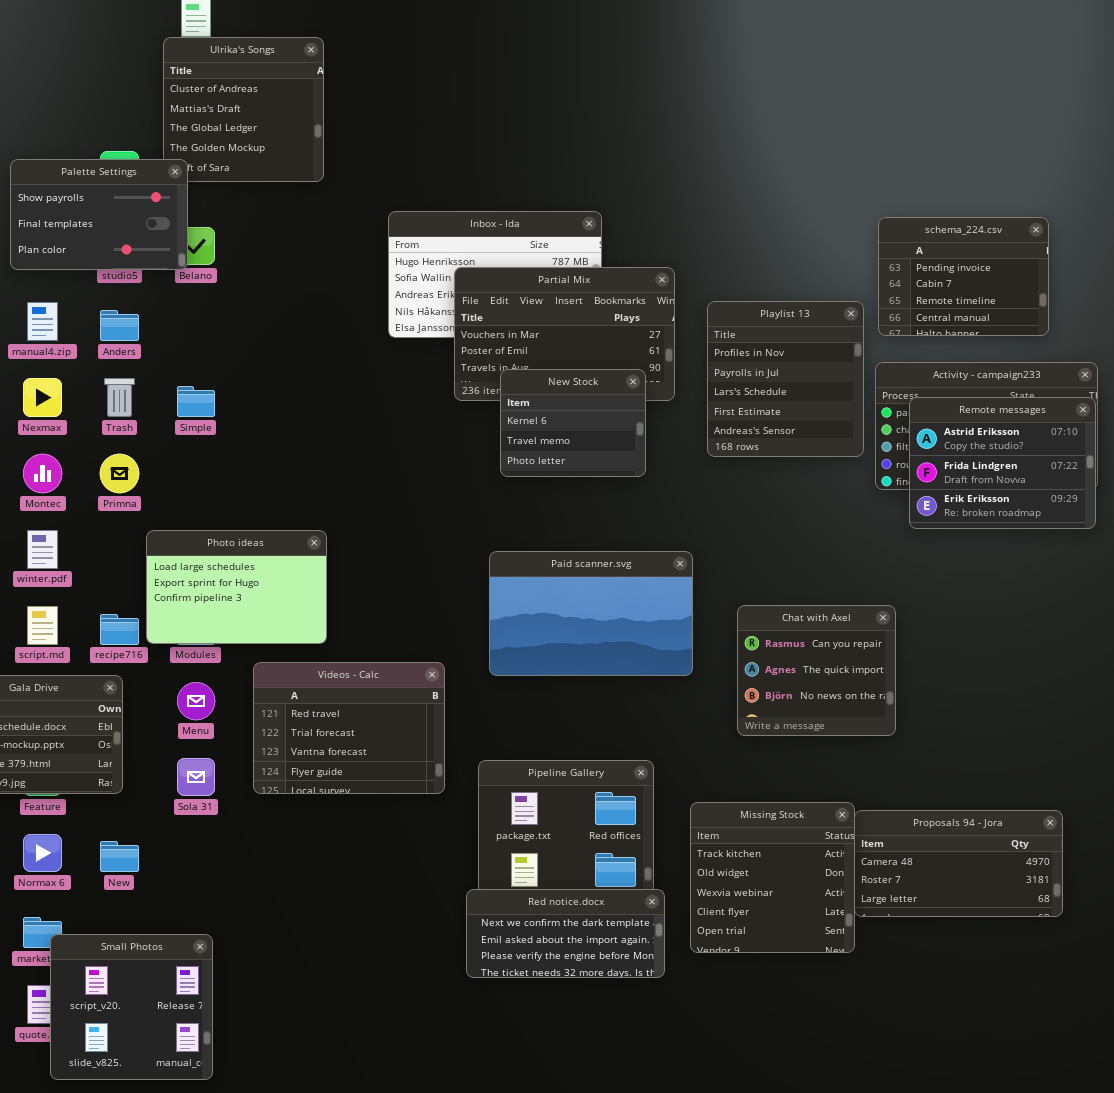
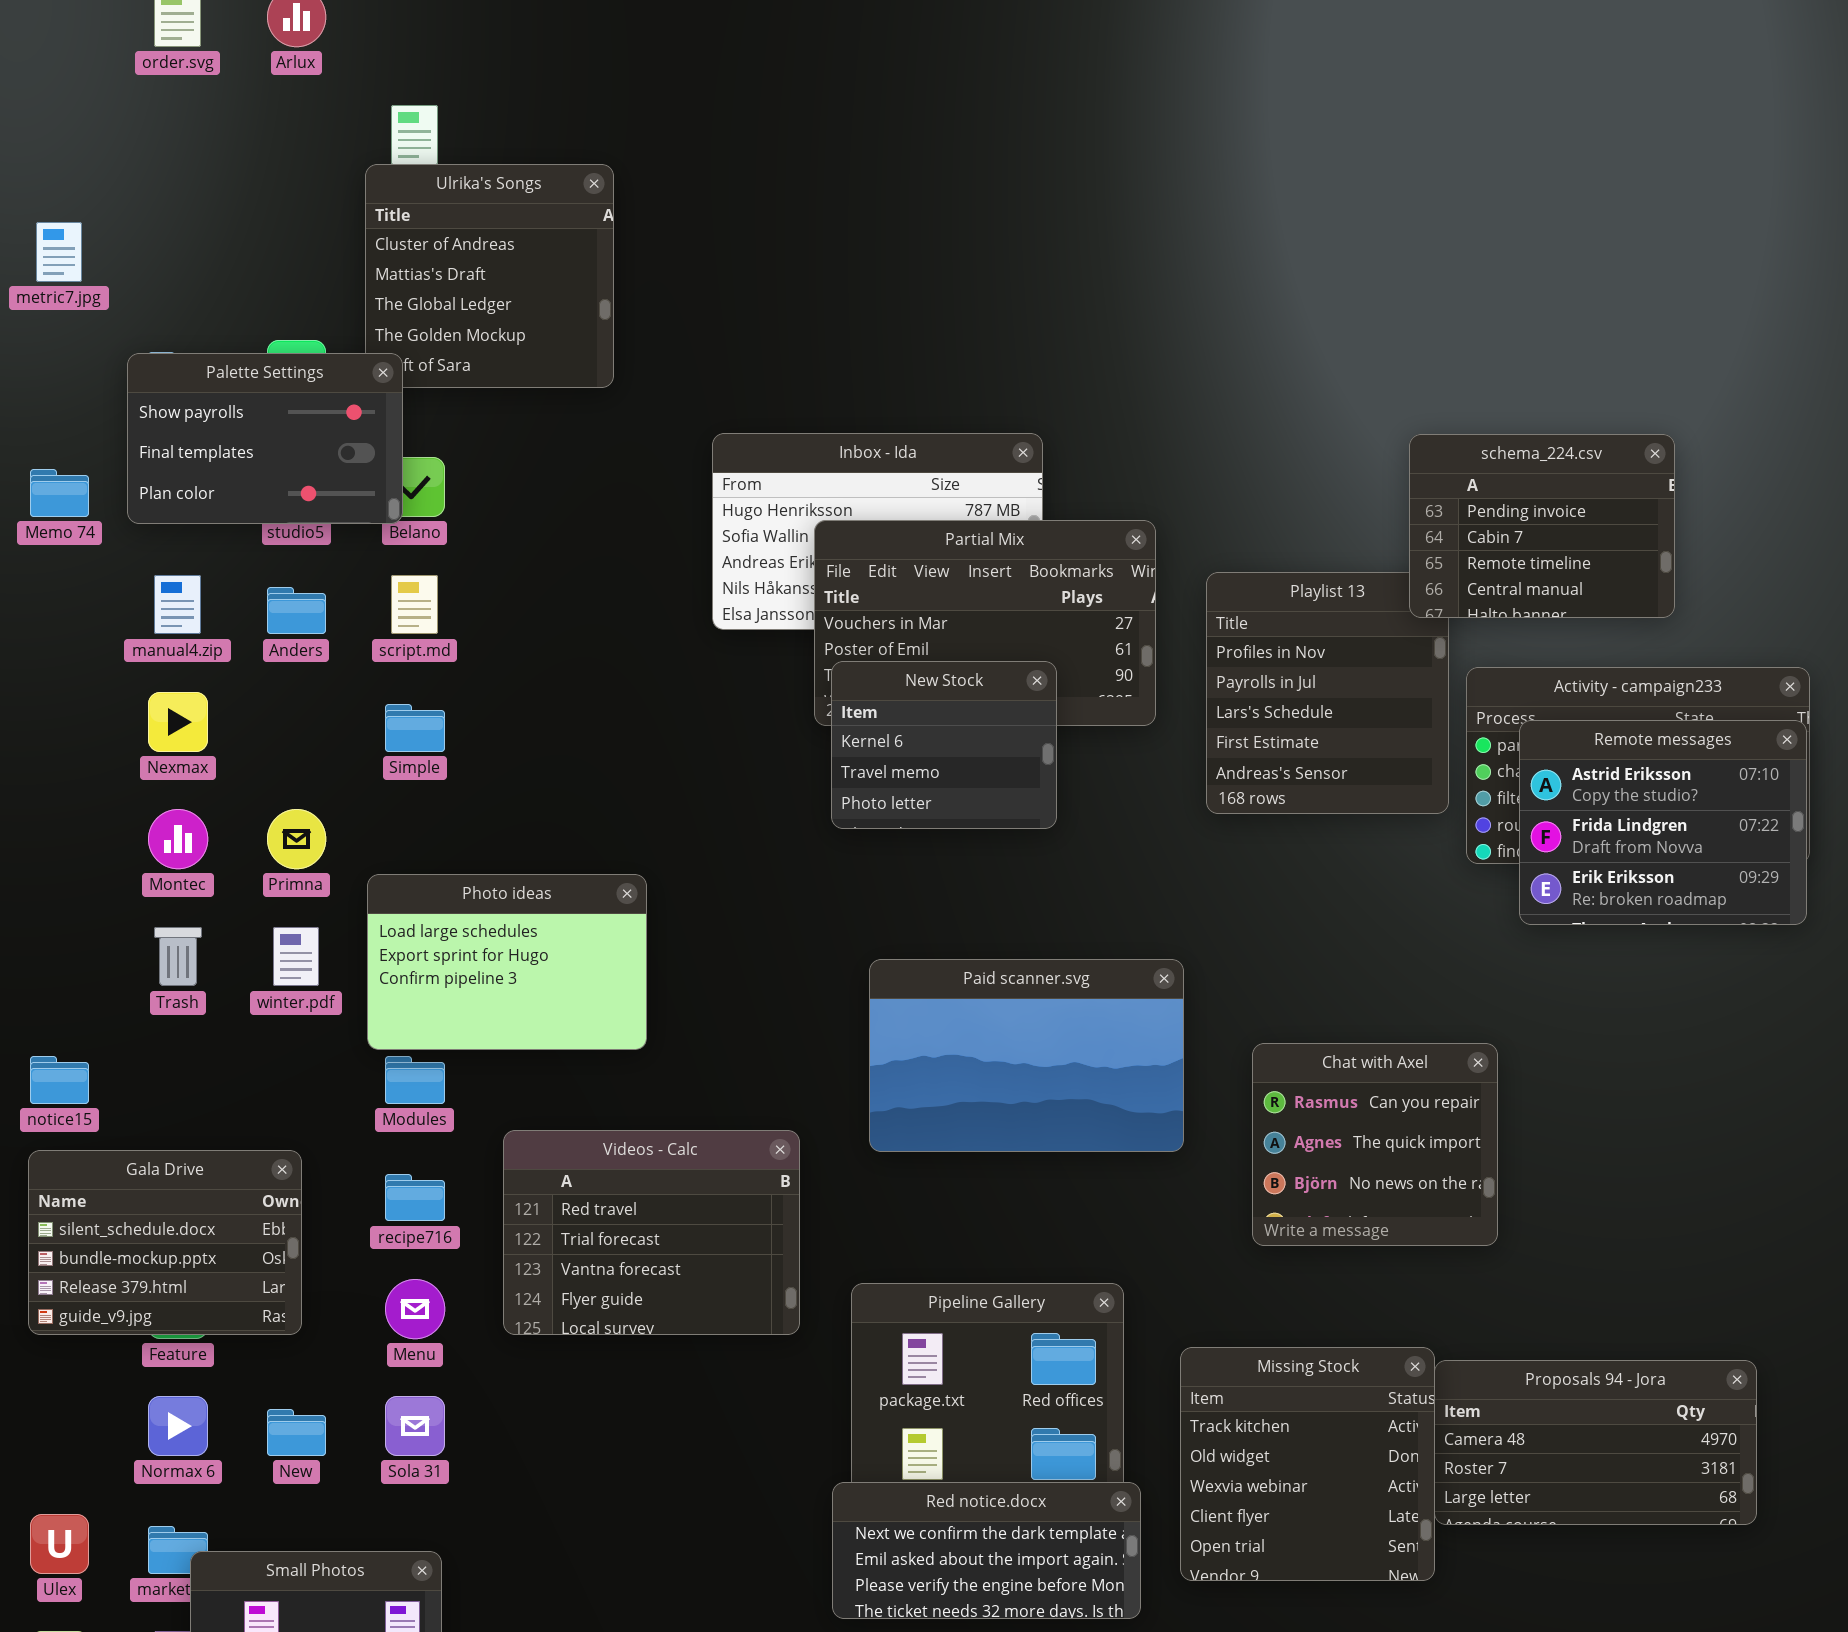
schema_224.csv: [878,217,1049,336] -> [1409,434,1675,618], moved
New Stock: [500,369,646,477] -> [831,661,1057,829], moved
Trash: [104,378,135,417] -> [154,927,202,986], moved
winter.pdf: [27,530,58,569] -> [273,927,319,986], moved
Photo ideas: [146,530,327,644] -> [367,874,647,1050], moved
script.md: [27,606,58,645] -> [391,575,438,634], moved
recipe716: [100,614,139,645] -> [385,1174,445,1221], moved
Menu: [177,682,215,720] -> [385,1279,445,1339], moved
Sola 31: [177,758,215,796] -> [385,1396,445,1456], moved

